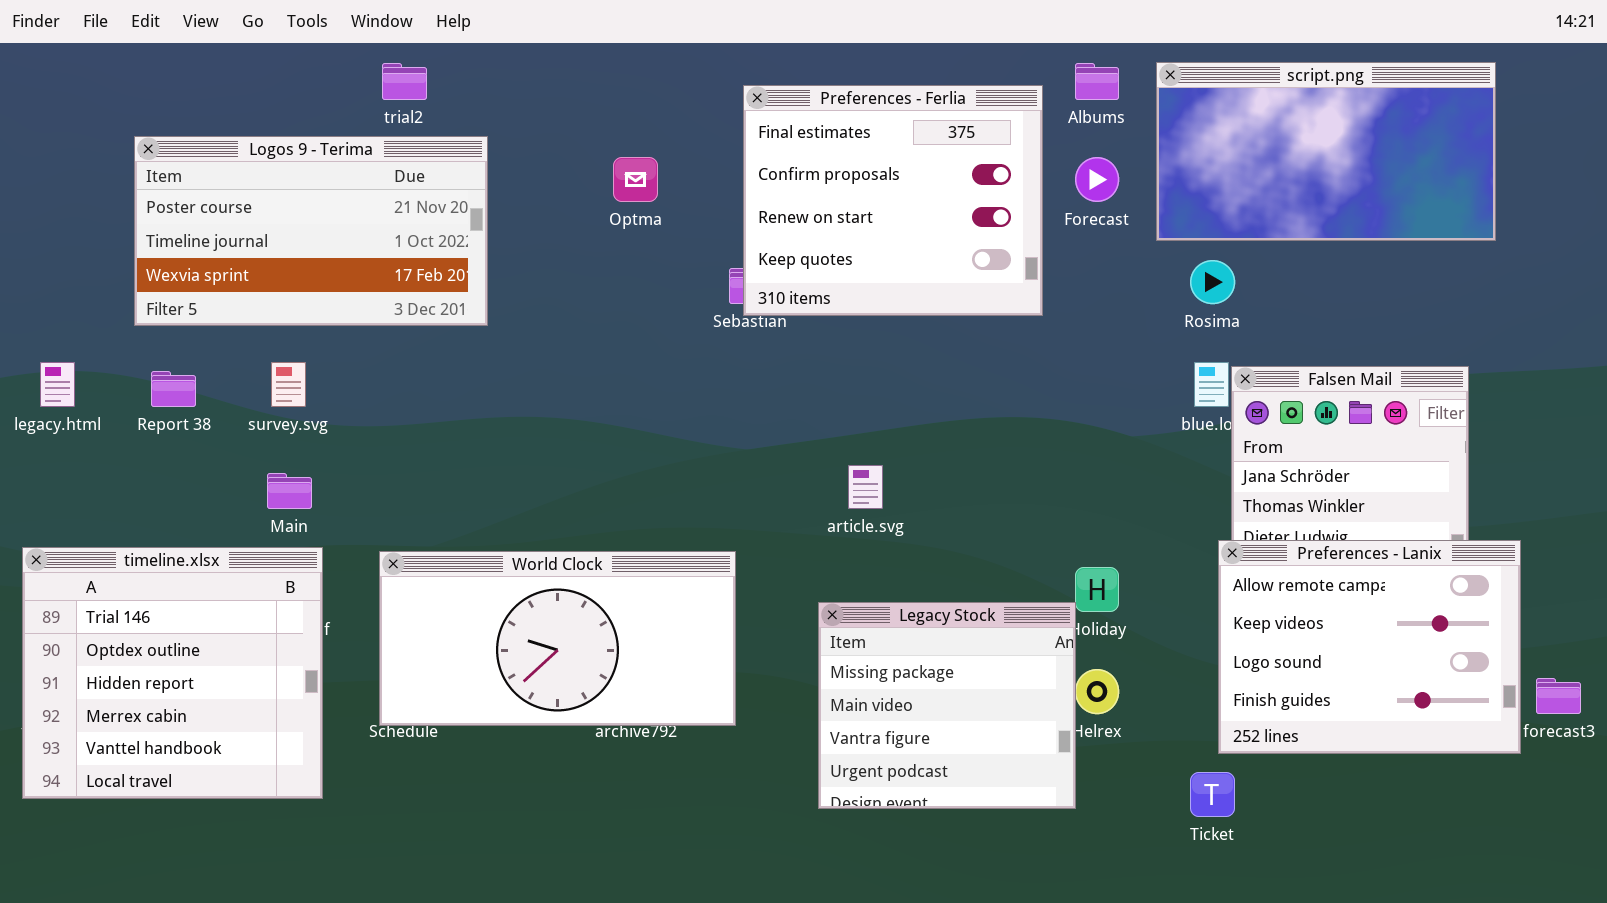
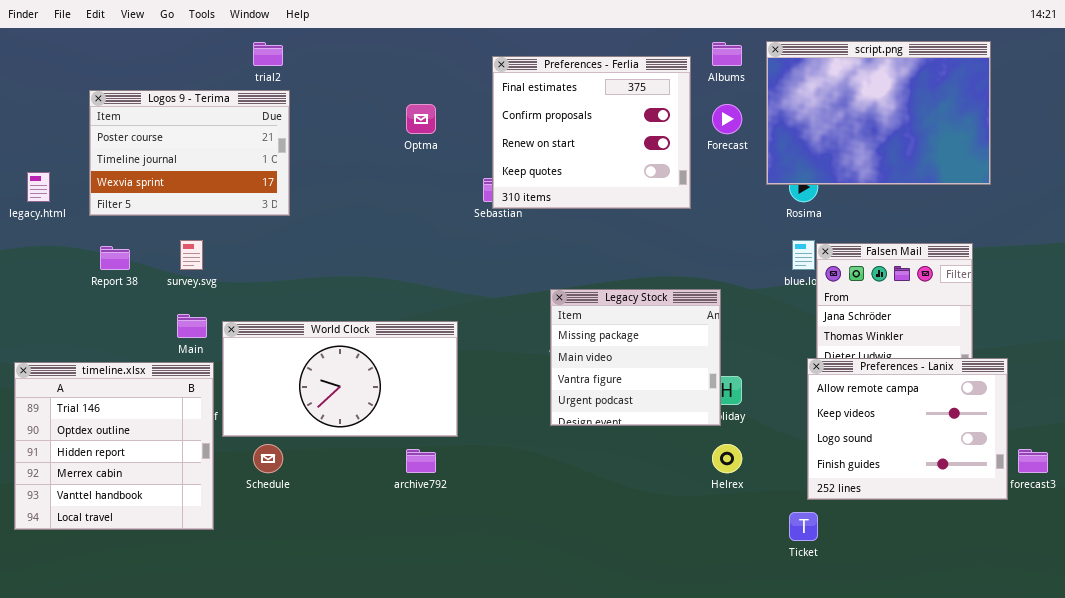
script.png: [1156,62,1496,241] -> [766,41,991,185], resized
Logos 9 - Terima: [134,136,488,326] -> [89,90,290,216], resized
legacy.html: [40,362,75,407] -> [27,172,50,202], moved
World Clock: [379,551,736,726] -> [222,321,458,437], moved
Legacy Stock: [818,602,1076,809] -> [550,289,721,426], moved

